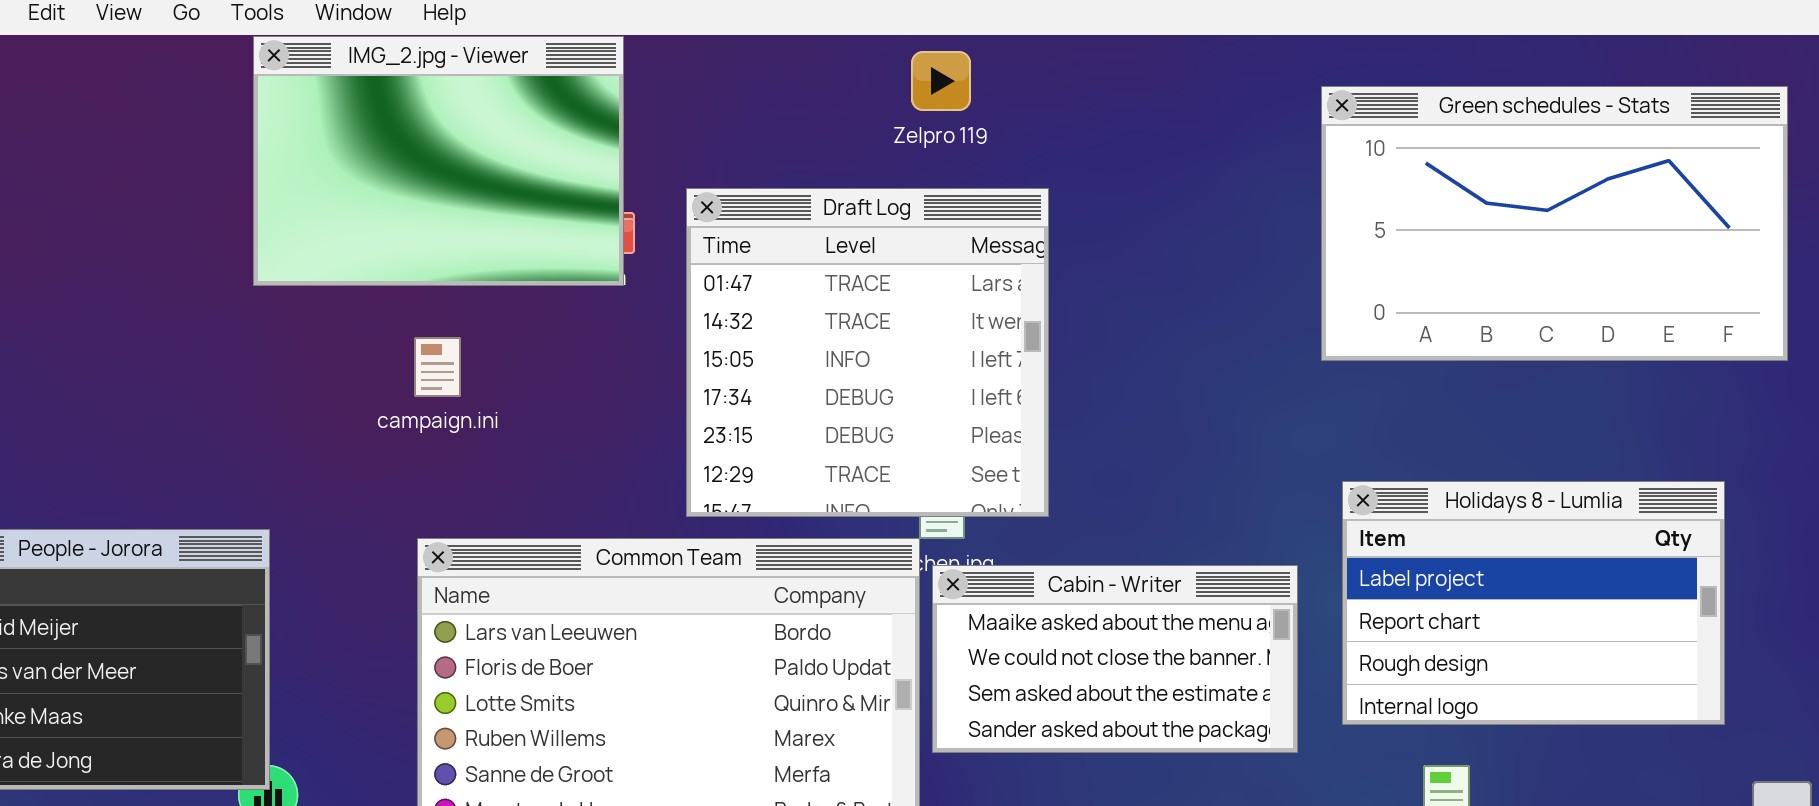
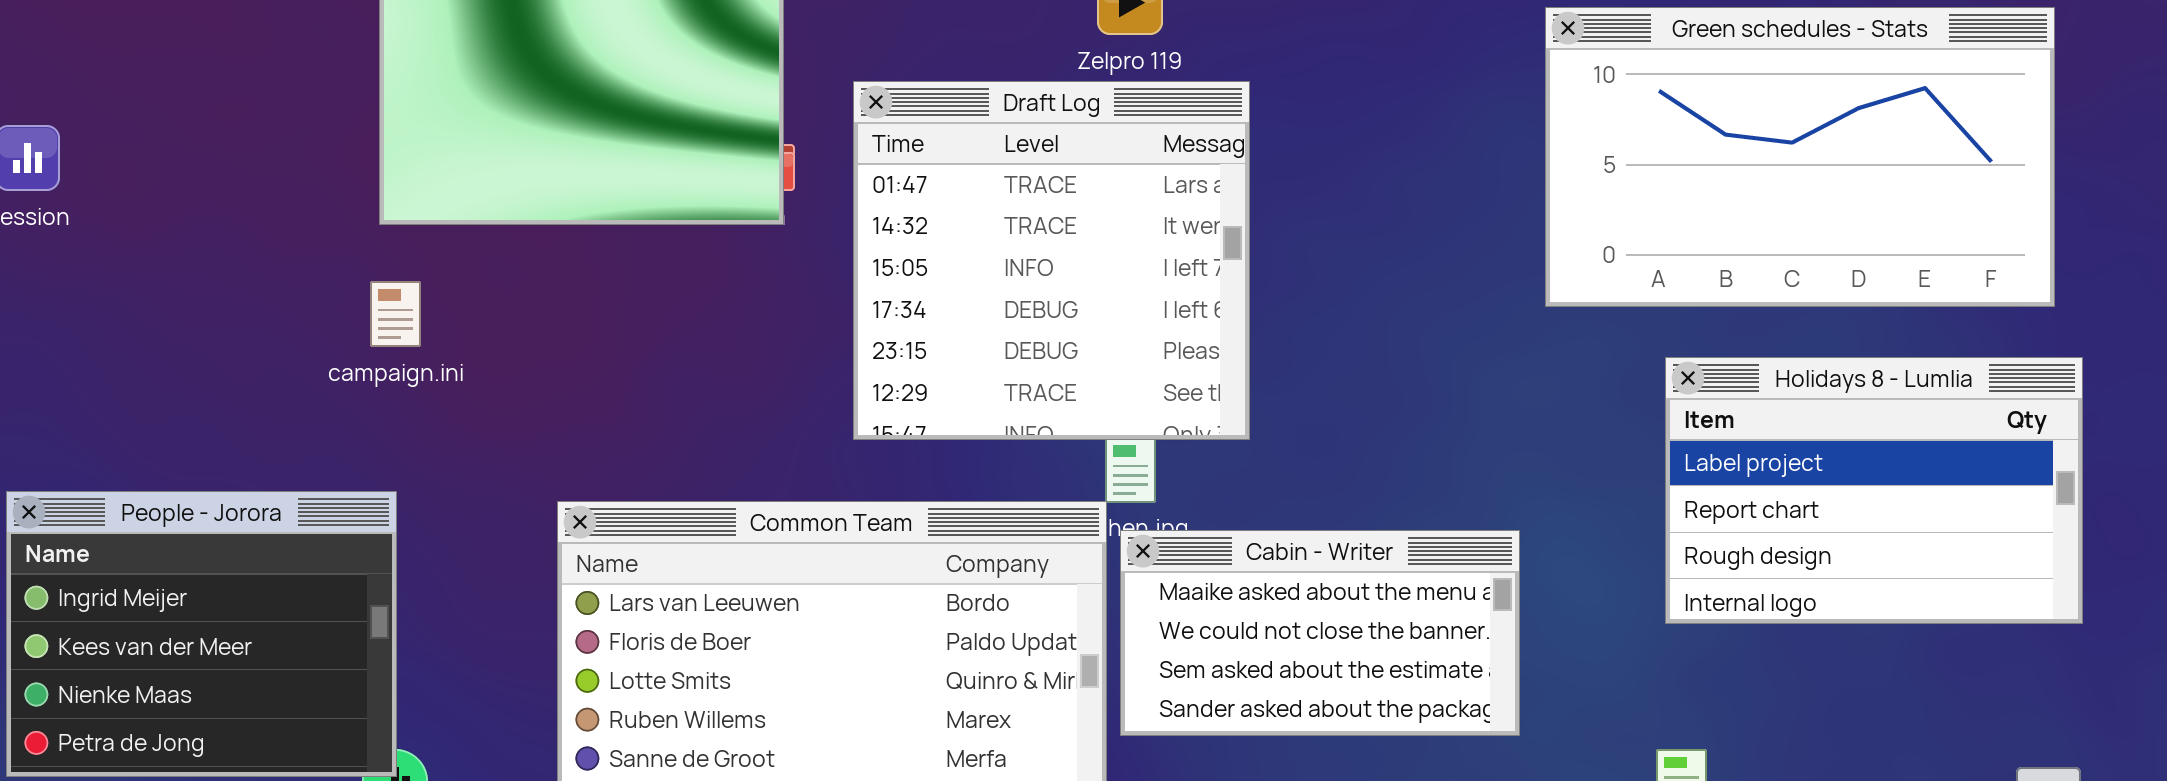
Draft Log: [686,188,1049,517] -> [853,81,1250,440], moved
campaign.ini: [414,337,461,397] -> [370,281,421,347], moved
Holidays 8 - Lumlia: [1342,481,1725,725] -> [1665,357,2083,624], moved

